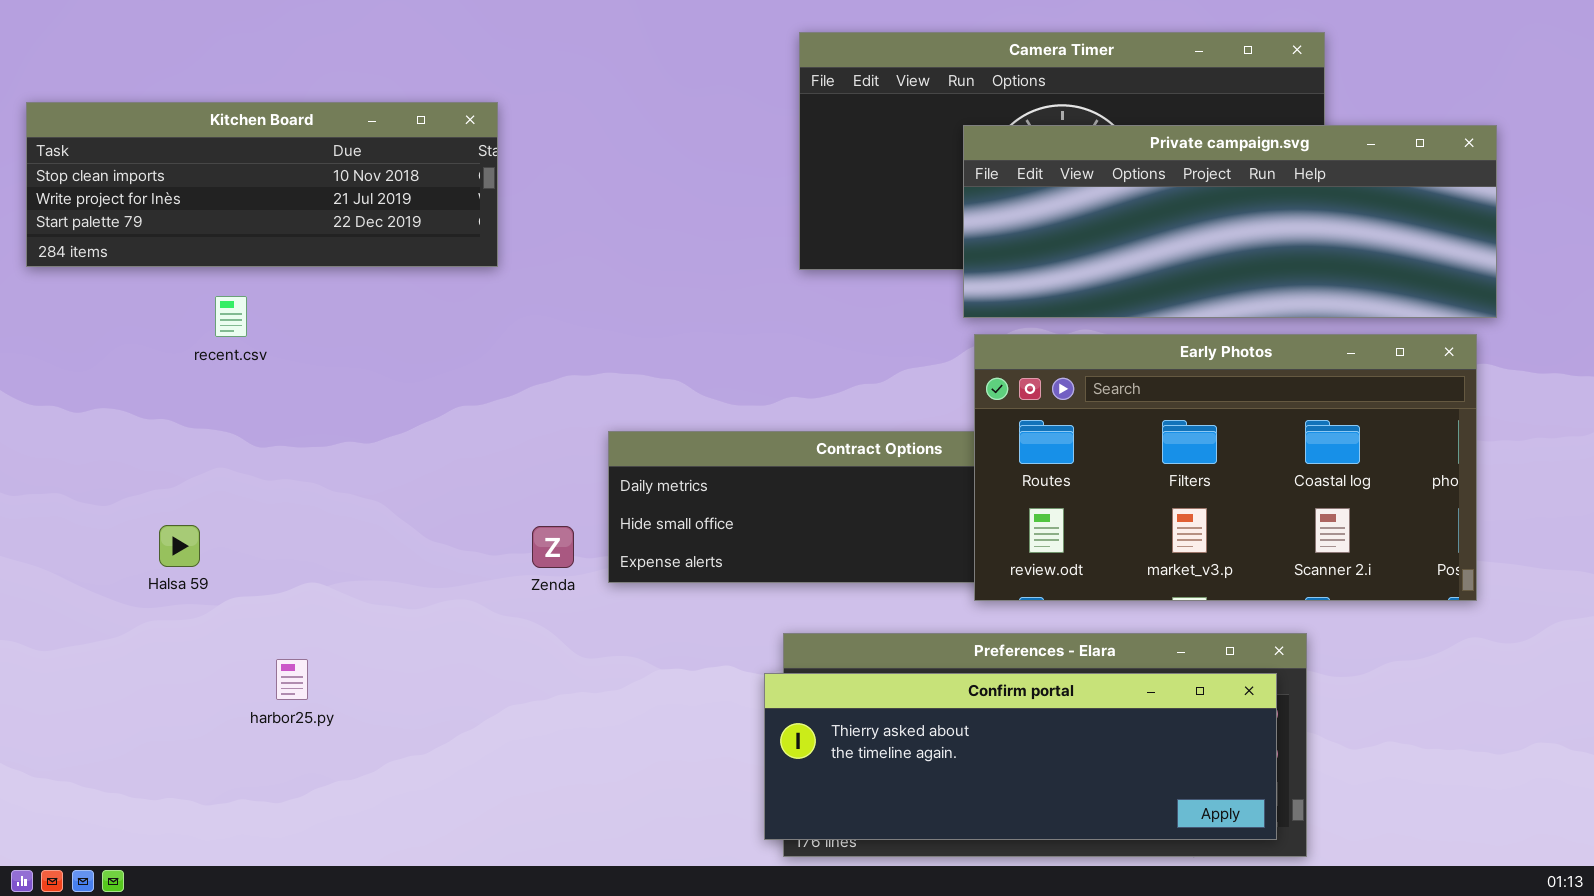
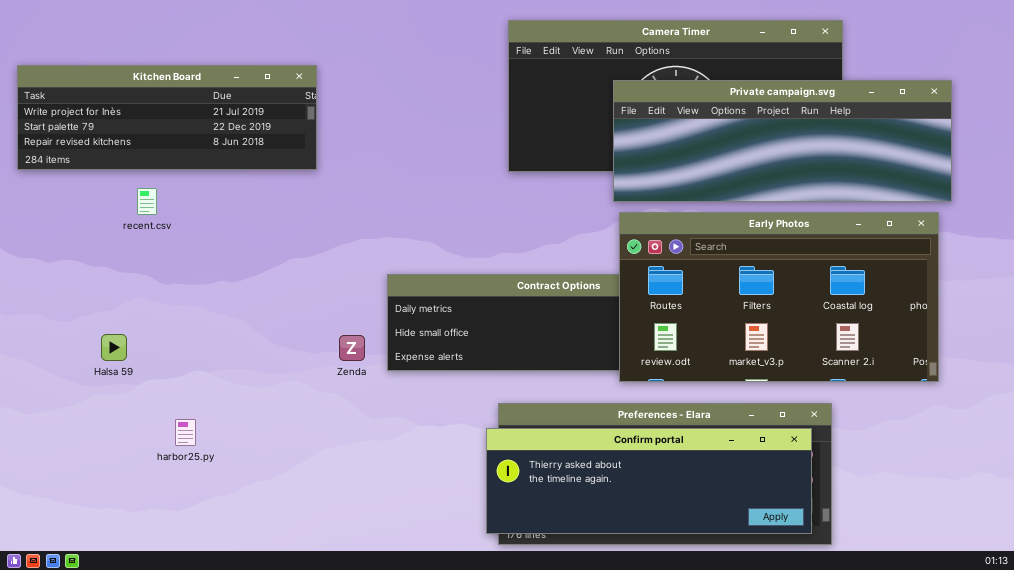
Kitchen Board: [26,102,498,267] -> [17,65,317,170], scrolled down 1 row

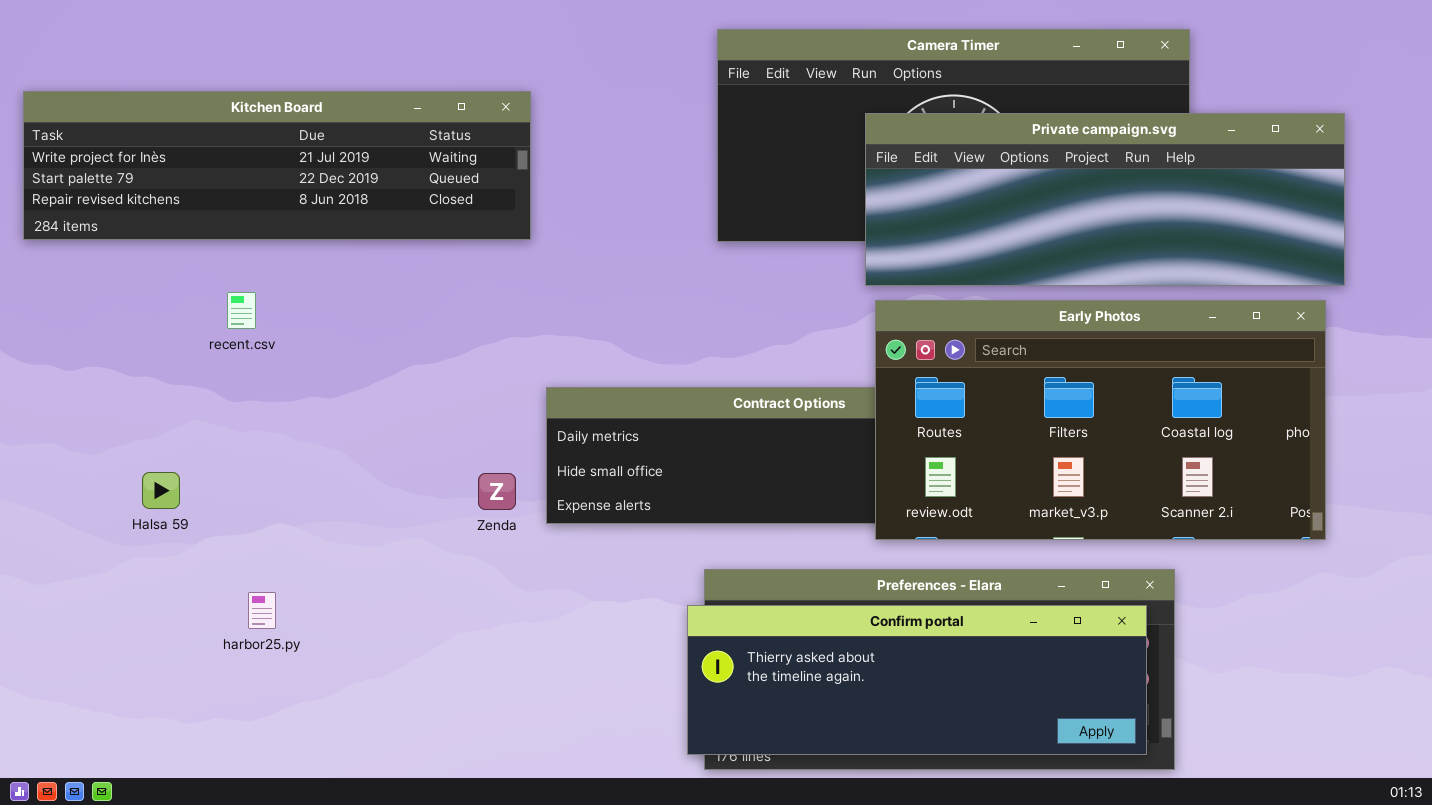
Kitchen Board: [17,65,317,170] -> [23,91,531,240], resized
recent.csv: [137,188,157,215] -> [227,292,256,329], moved

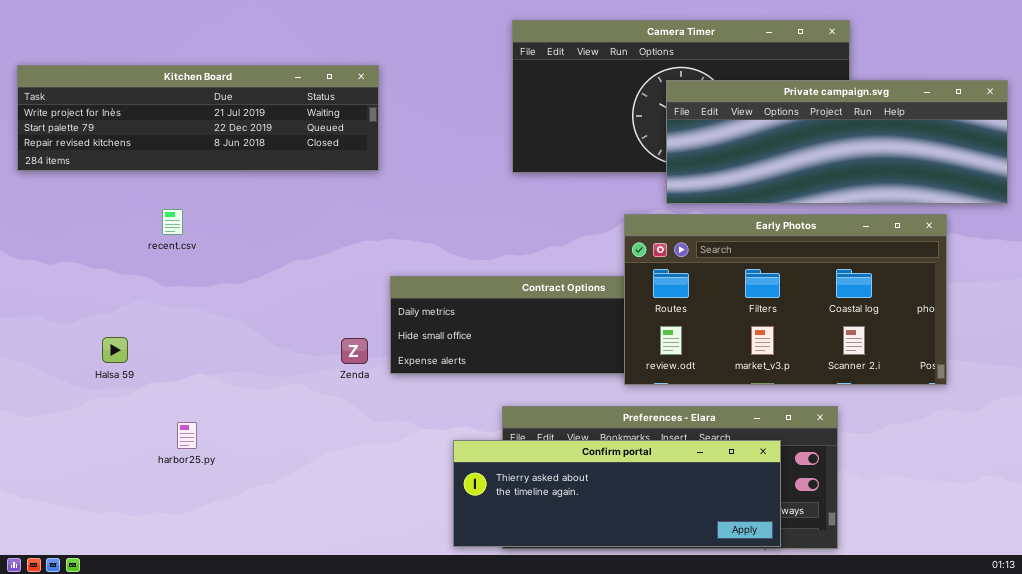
Private campaign.svg: [865,113,1345,286] -> [666,80,1008,204], moved
Confirm portal: [687,605,1147,755] -> [453,440,781,547], moved

